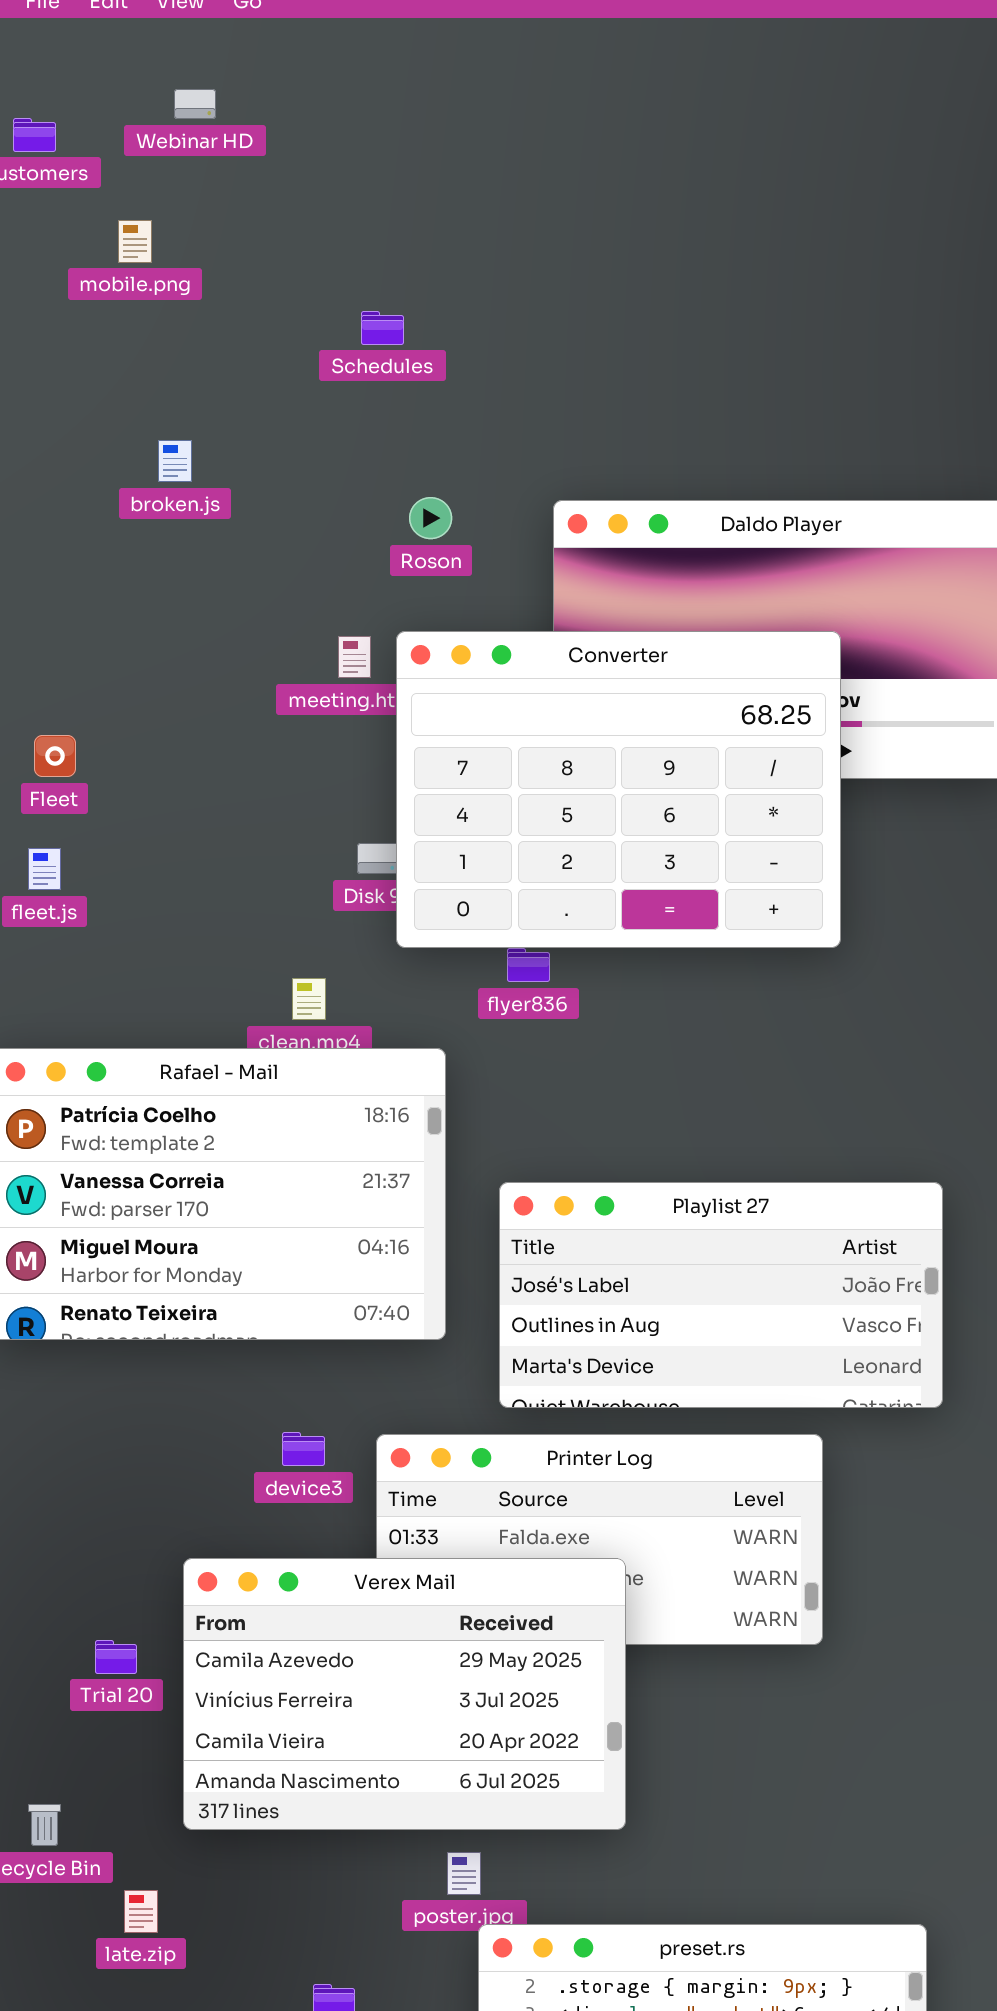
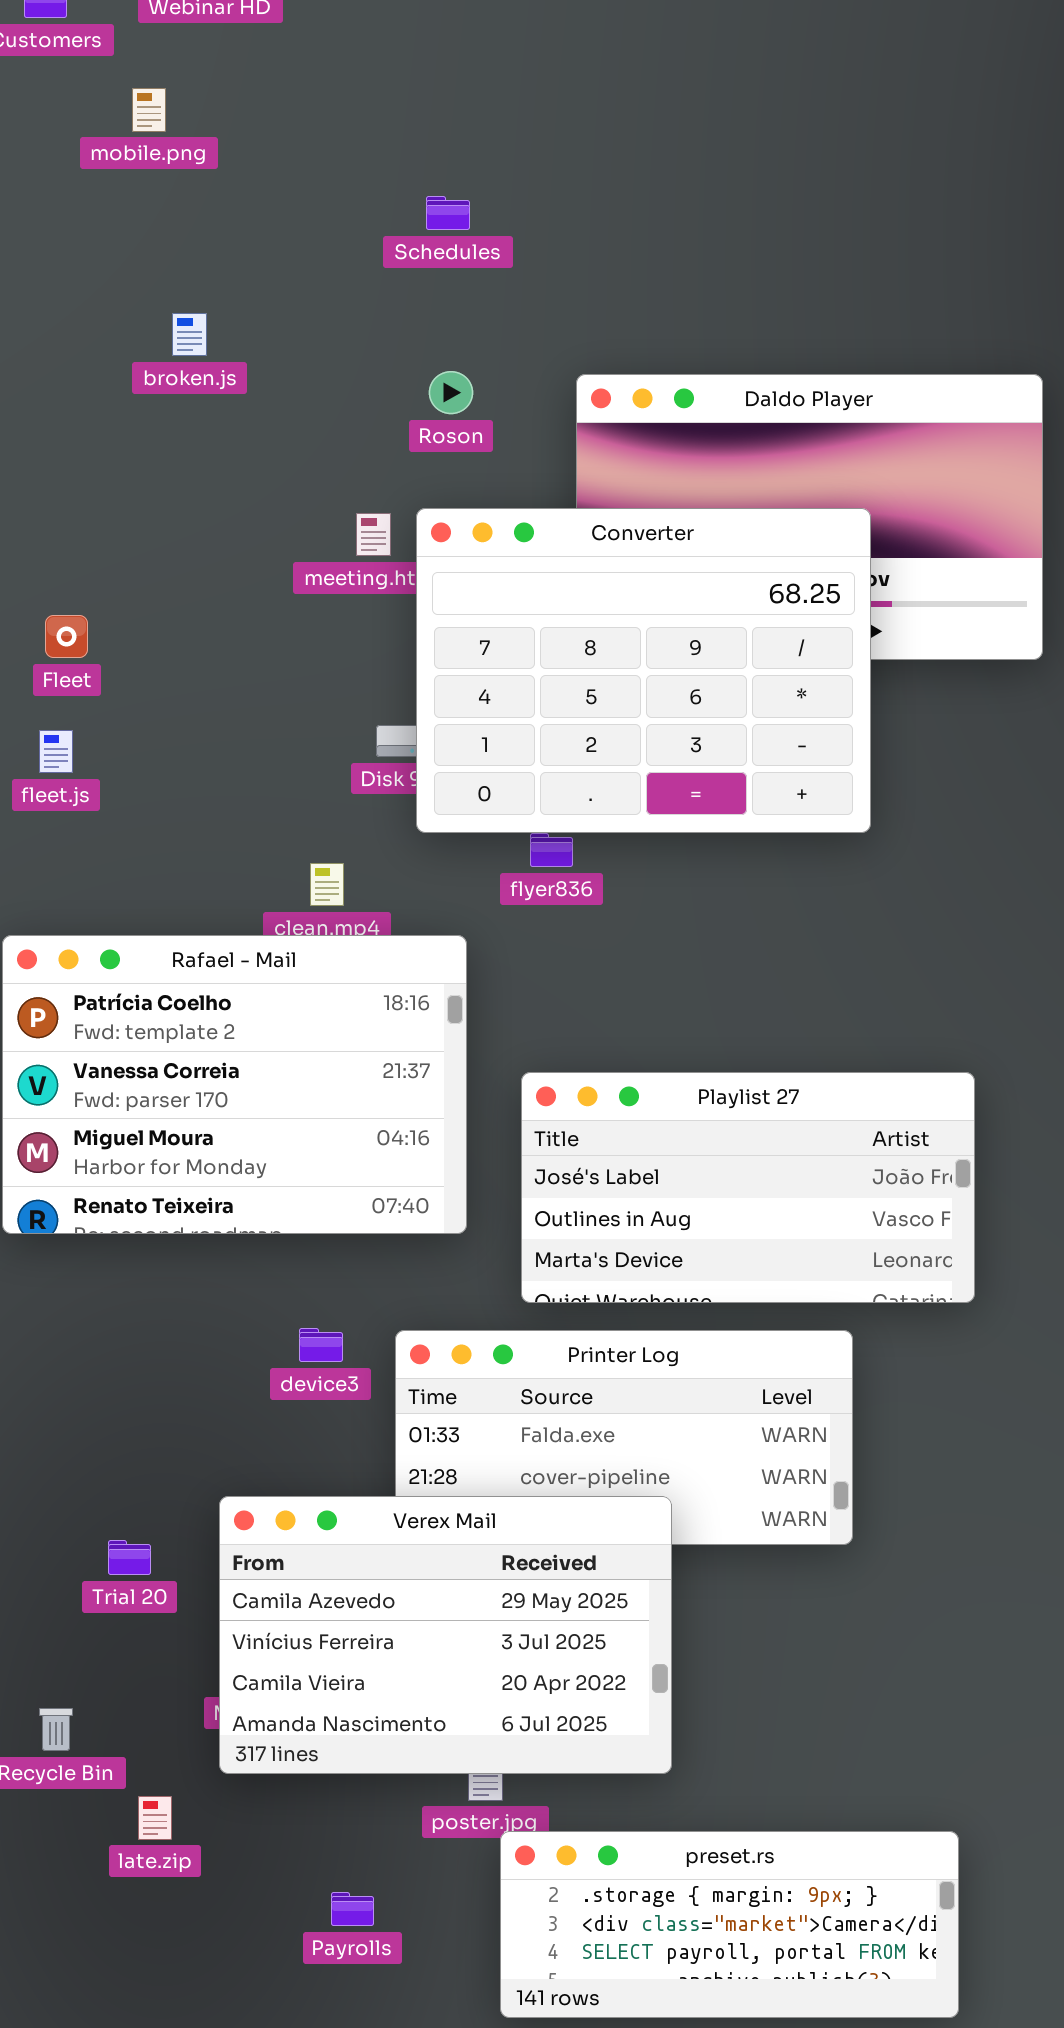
Schedules: [361,311,404,345] -> [426,196,470,230], moved
Verex Mail: [183,1558,626,1830] -> [219,1496,672,1774], moved

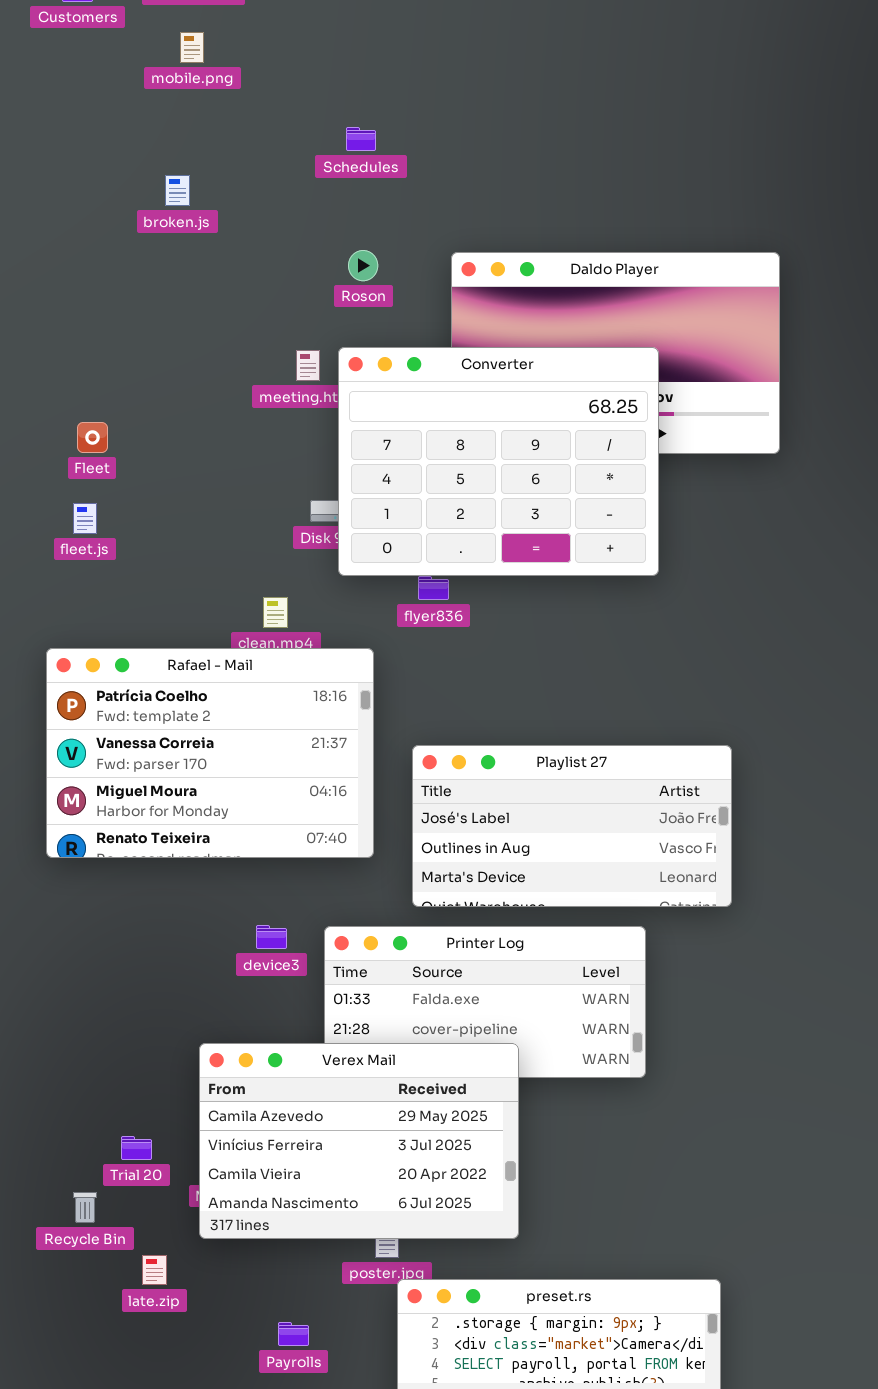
mobile.png: [132,88,166,132] -> [180,32,204,63], moved
broken.js: [172,313,207,356] -> [165,175,190,206], moved
Trial 20: [108,1540,151,1575] -> [121,1136,152,1160], moved

